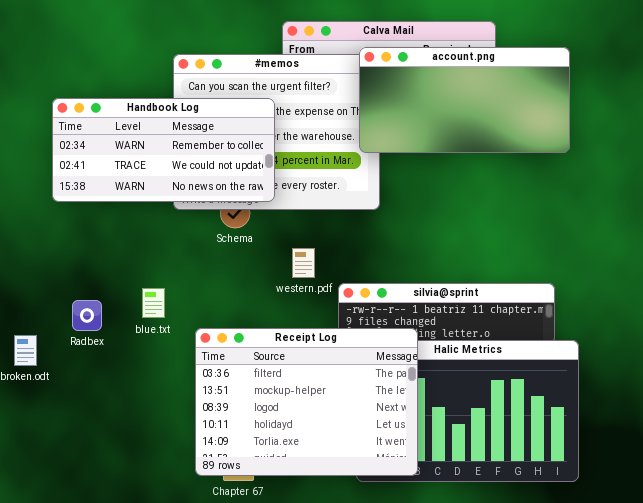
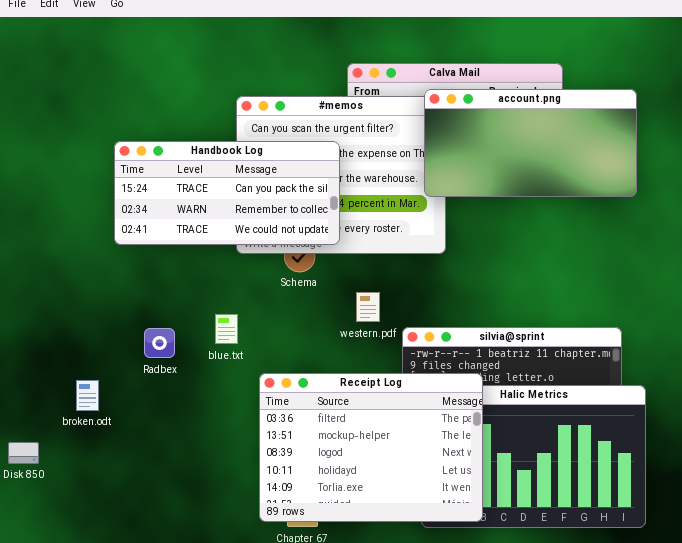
Handbook Log: [52,98,275,202] -> [114,141,340,245], scrolled up 1 row
blue.txt: [142,288,165,318] -> [215,314,238,344], moved
Radbex: [72,300,102,331] -> [144,328,175,358], moved

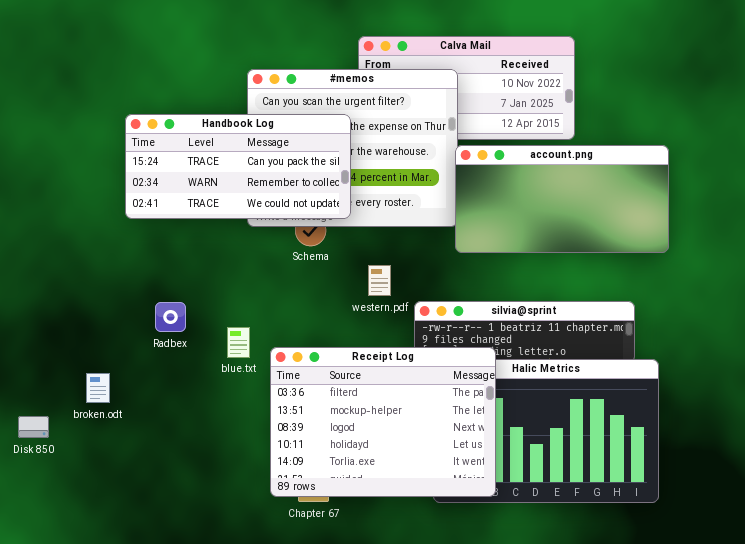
account.png: [424,89,637,197] -> [455,145,669,253], moved
blue.txt: [215,314,238,344] -> [227,327,250,358], moved
broken.odt: [76,380,99,411] -> [86,373,110,403], moved

